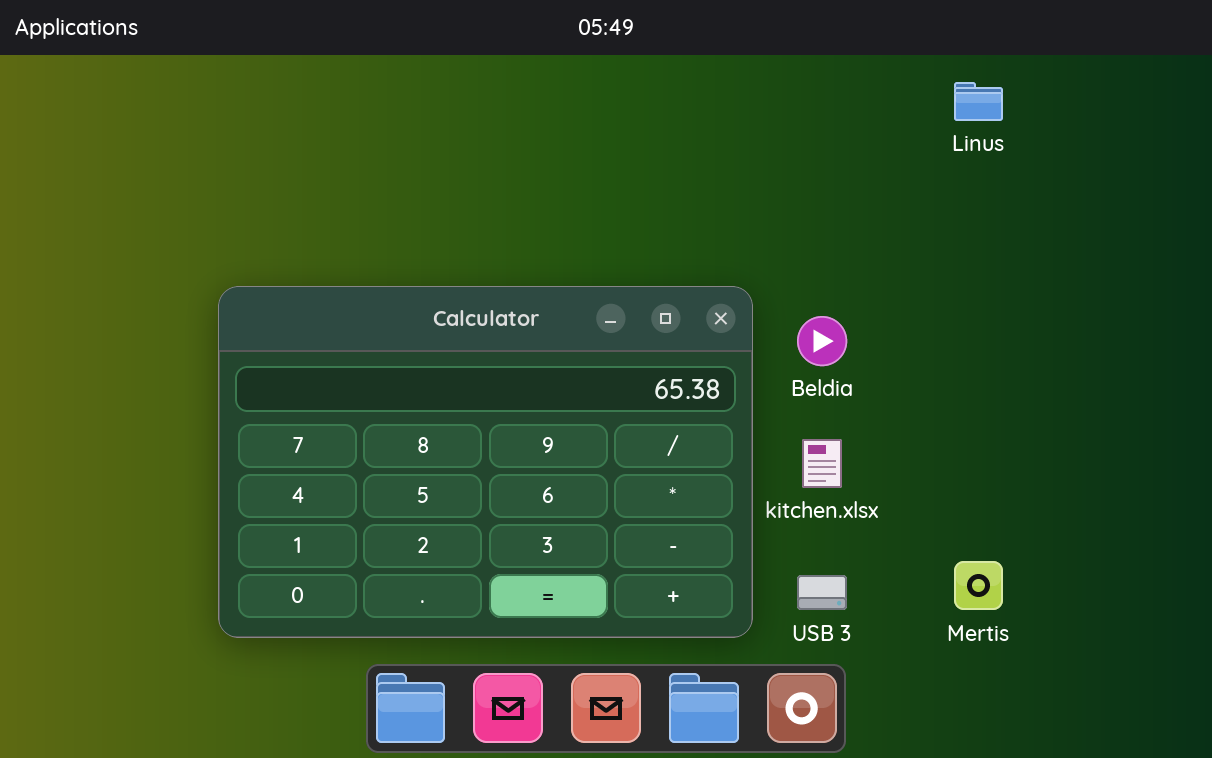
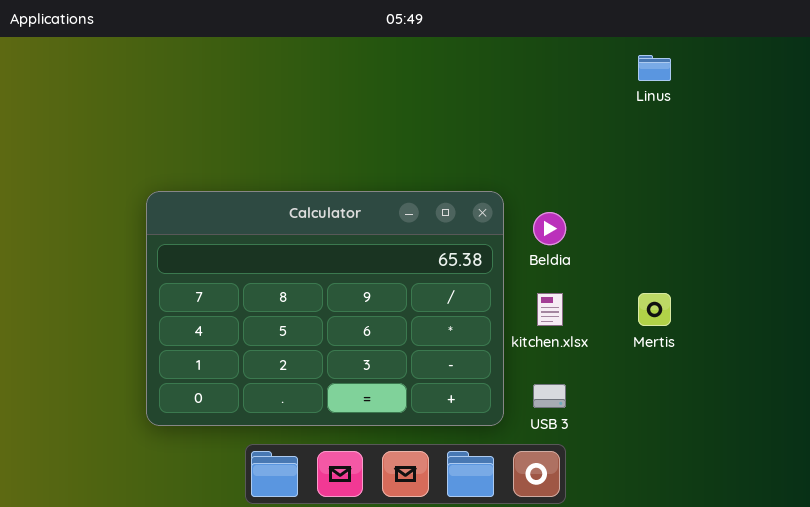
Mertis: [954,561,1003,610] -> [638,293,671,326], moved

